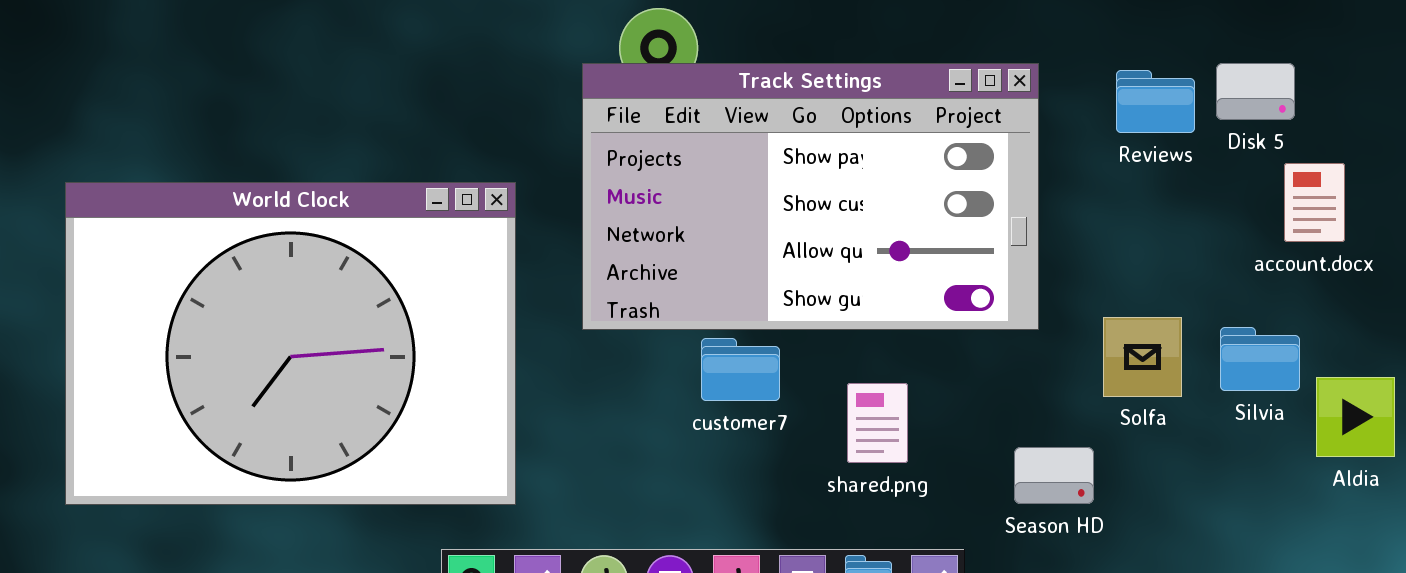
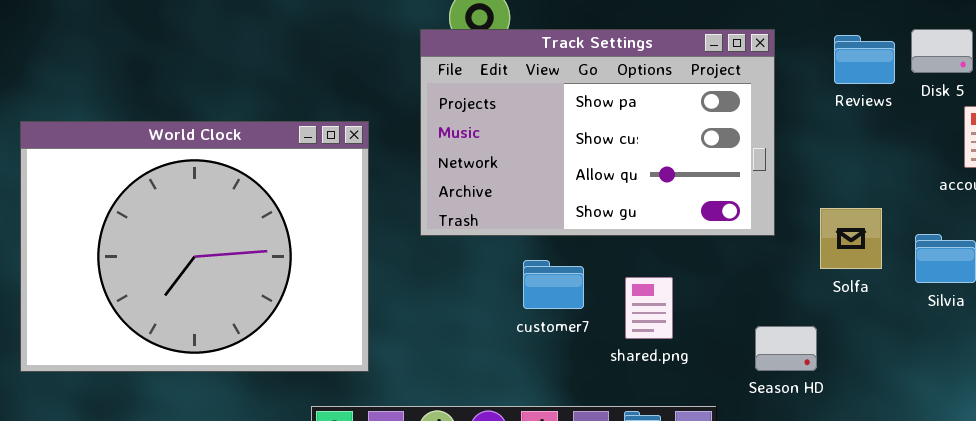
Solfa: [1103,317,1182,397] -> [820,208,882,269], moved
customer7: [701,338,780,401] -> [523,260,584,309], moved

